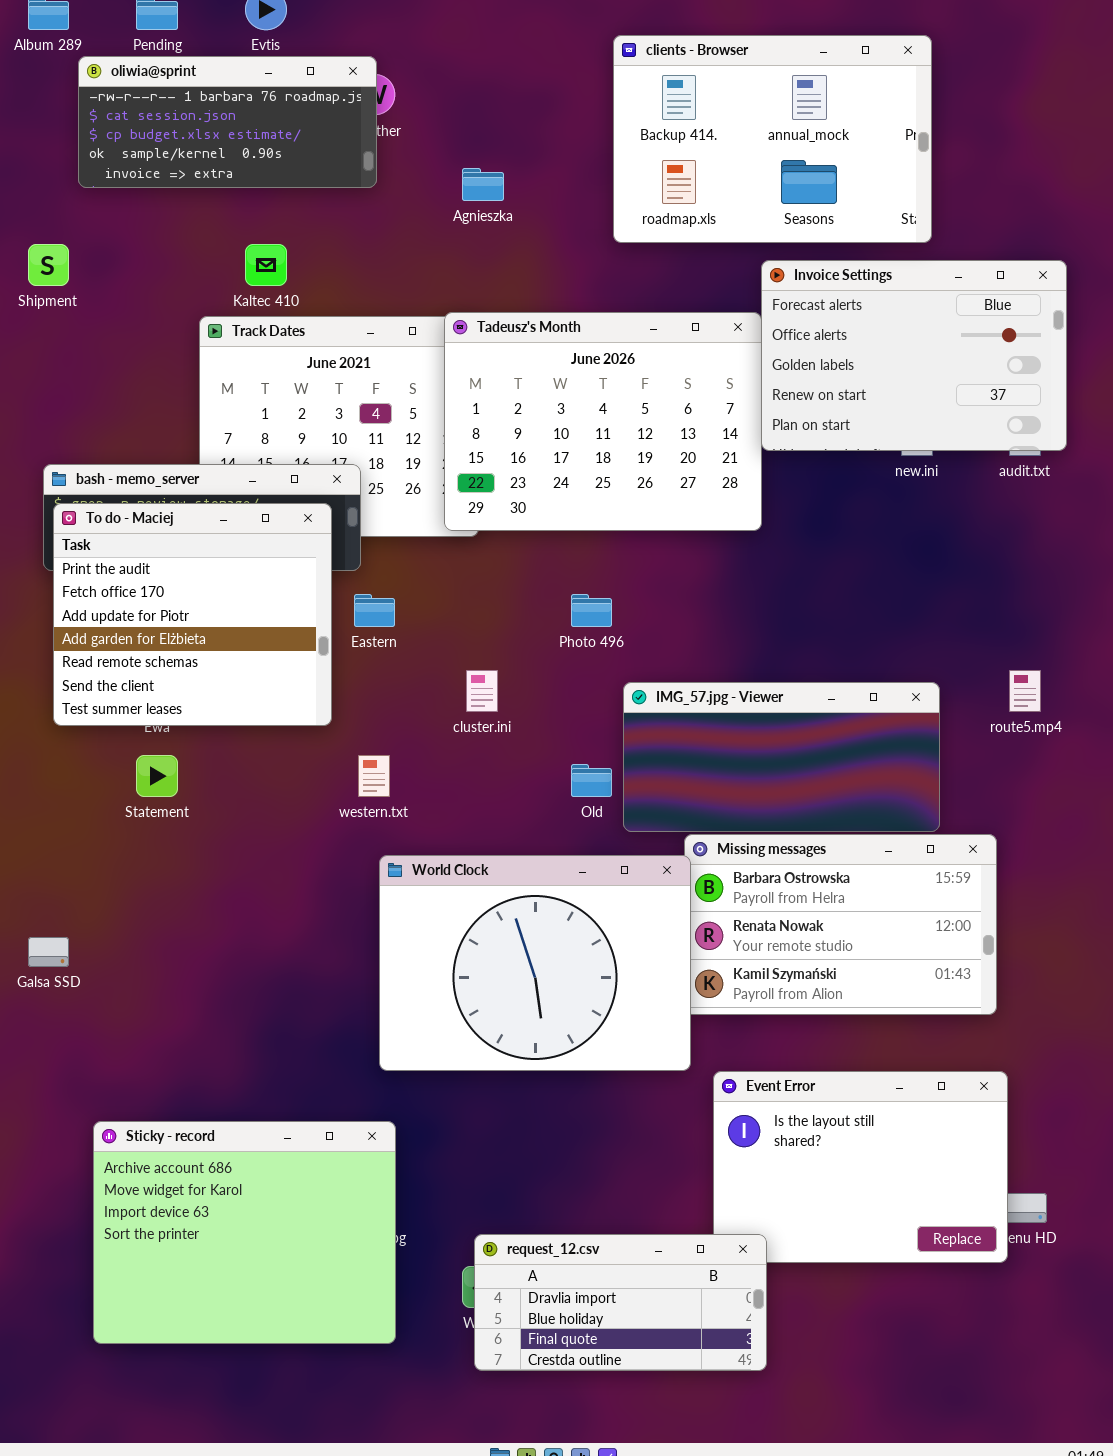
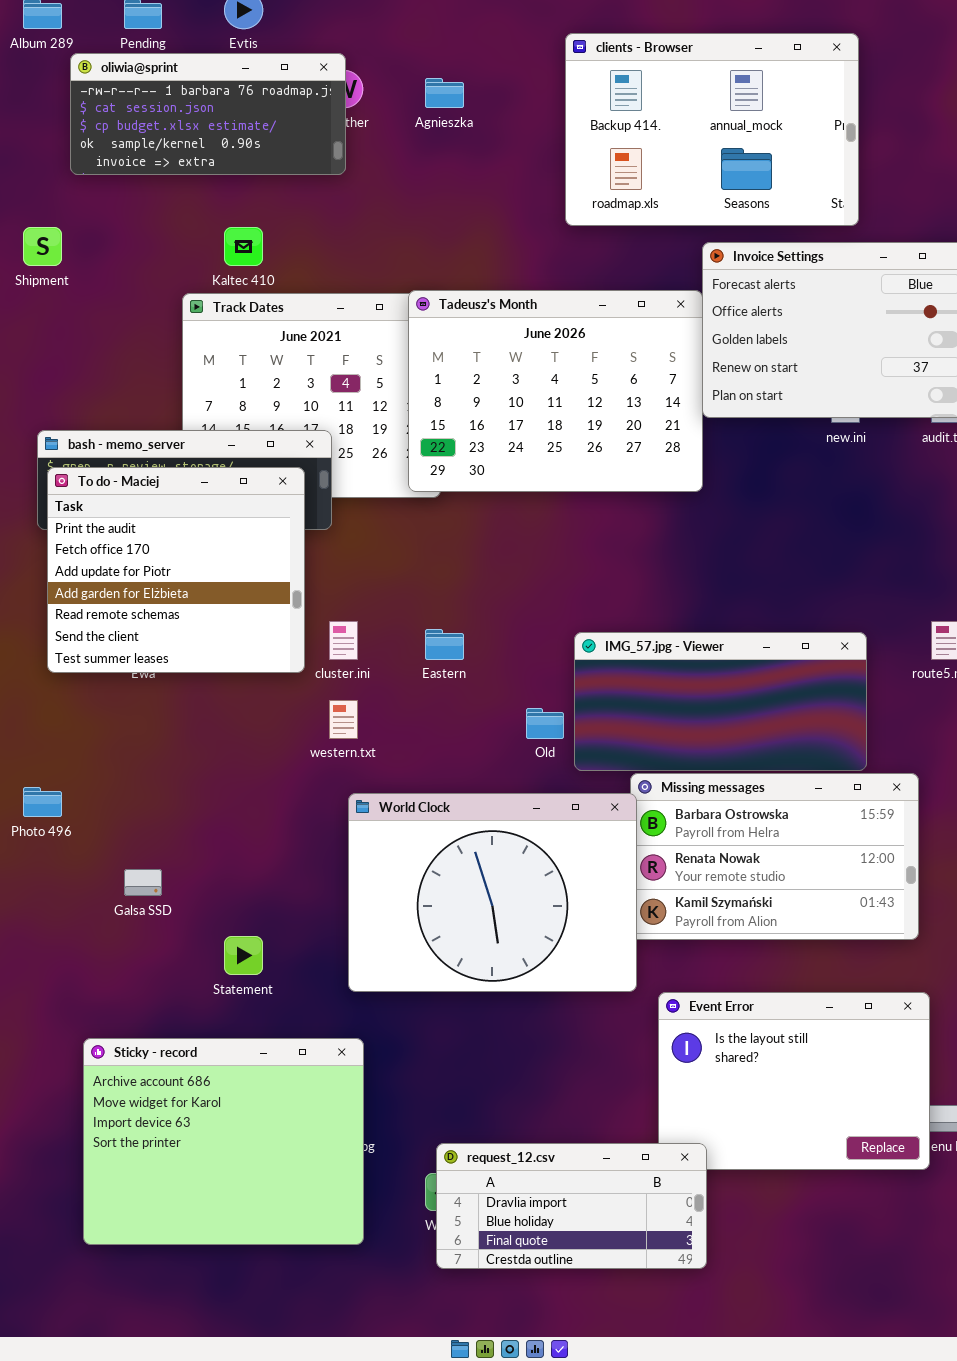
Agnieszka: [462,168,504,201] -> [425,78,464,108], moved
Eastern: [354,594,395,627] -> [425,629,464,660], moved
Photo 496: [571,594,612,627] -> [23,787,62,817], moved
cluster.ini: [466,670,498,712] -> [329,621,358,660], moved
Statement: [136,755,178,797] -> [224,936,263,975], moved
Galsa SSD: [28,937,69,967] -> [124,869,162,896], moved

